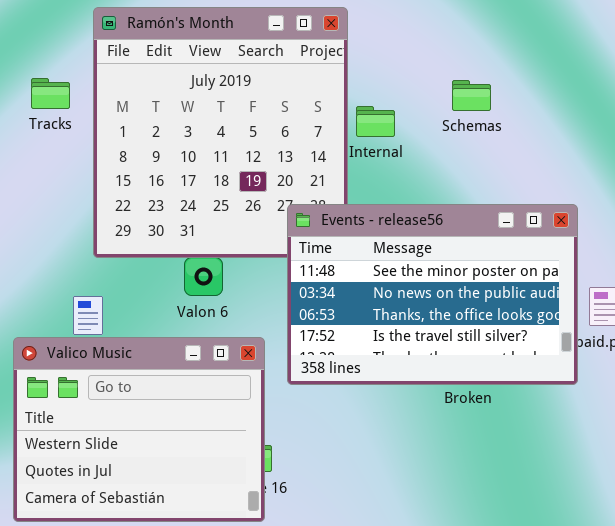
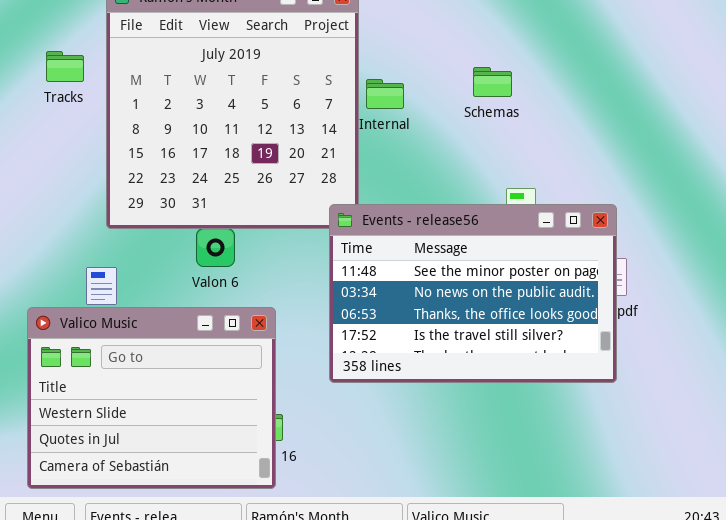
Schemas: [452,80,491,111] -> [473,67,512,97], moved
Events - release56: [287,204,578,385] -> [329,204,617,383], moved

